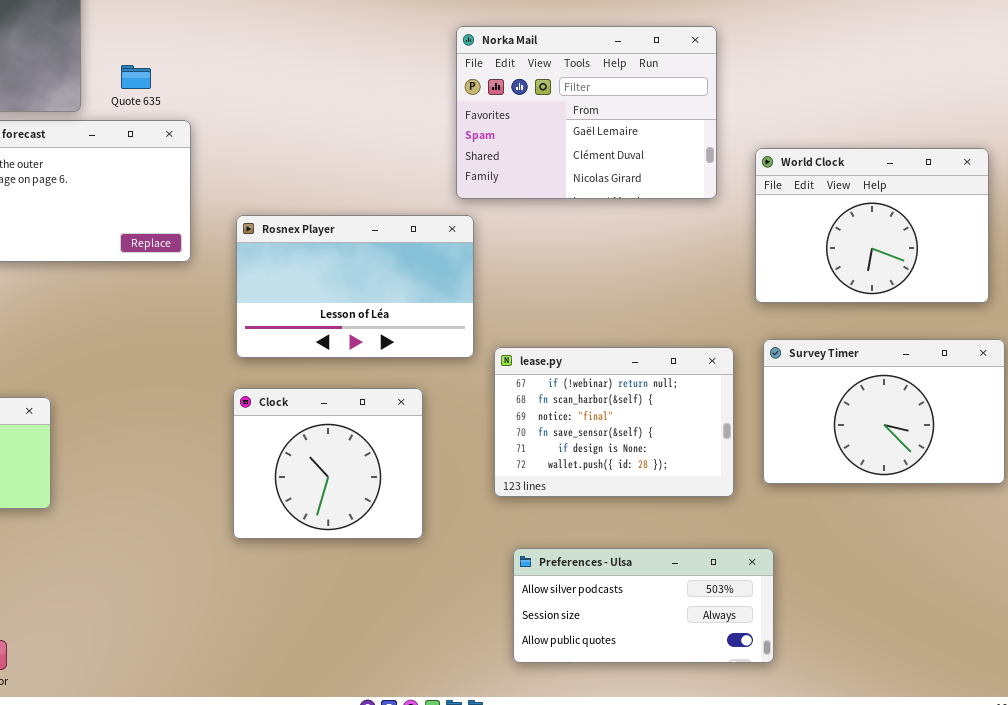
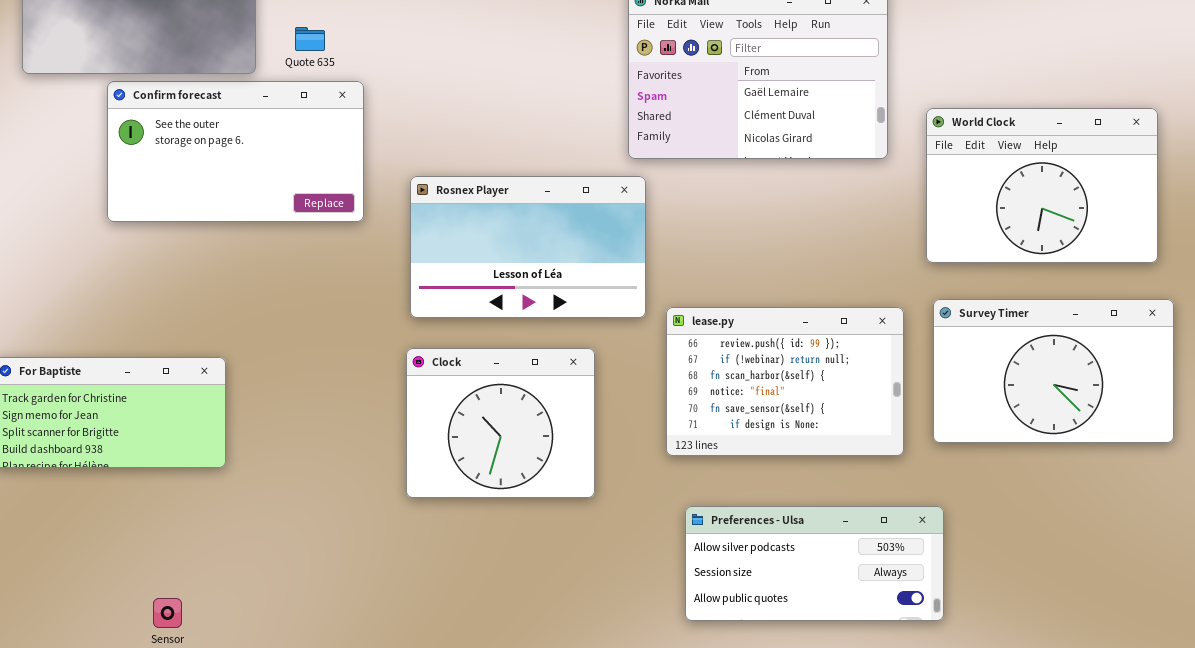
lease.py: [494,347,734,497] -> [666,307,904,456], scrolled up 1 row

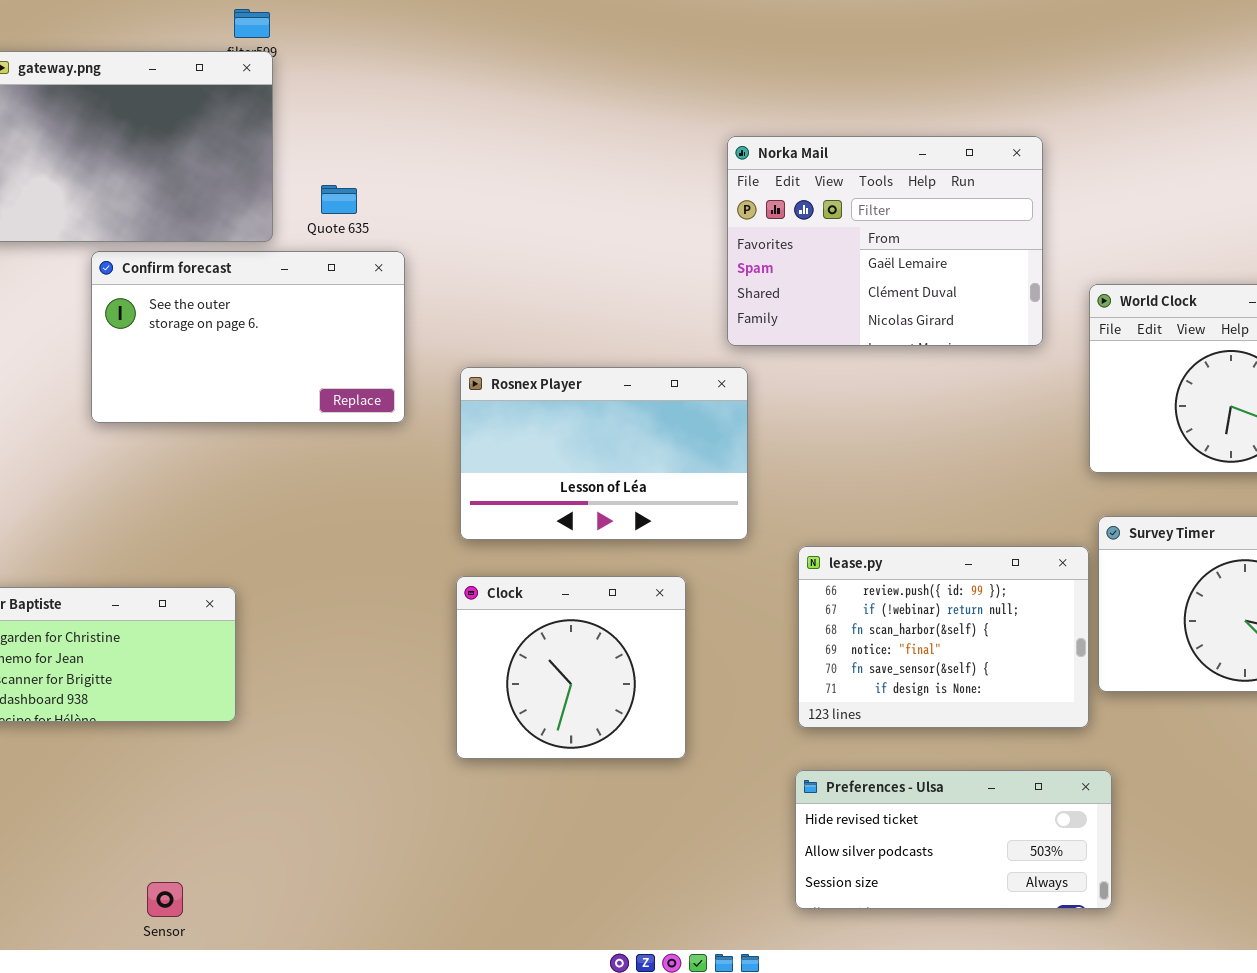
lease.py: [666,307,904,456] -> [798,546,1089,728], moved
Preferences - Ulsa: [685,506,944,621] -> [795,770,1112,909], scrolled up 1 row

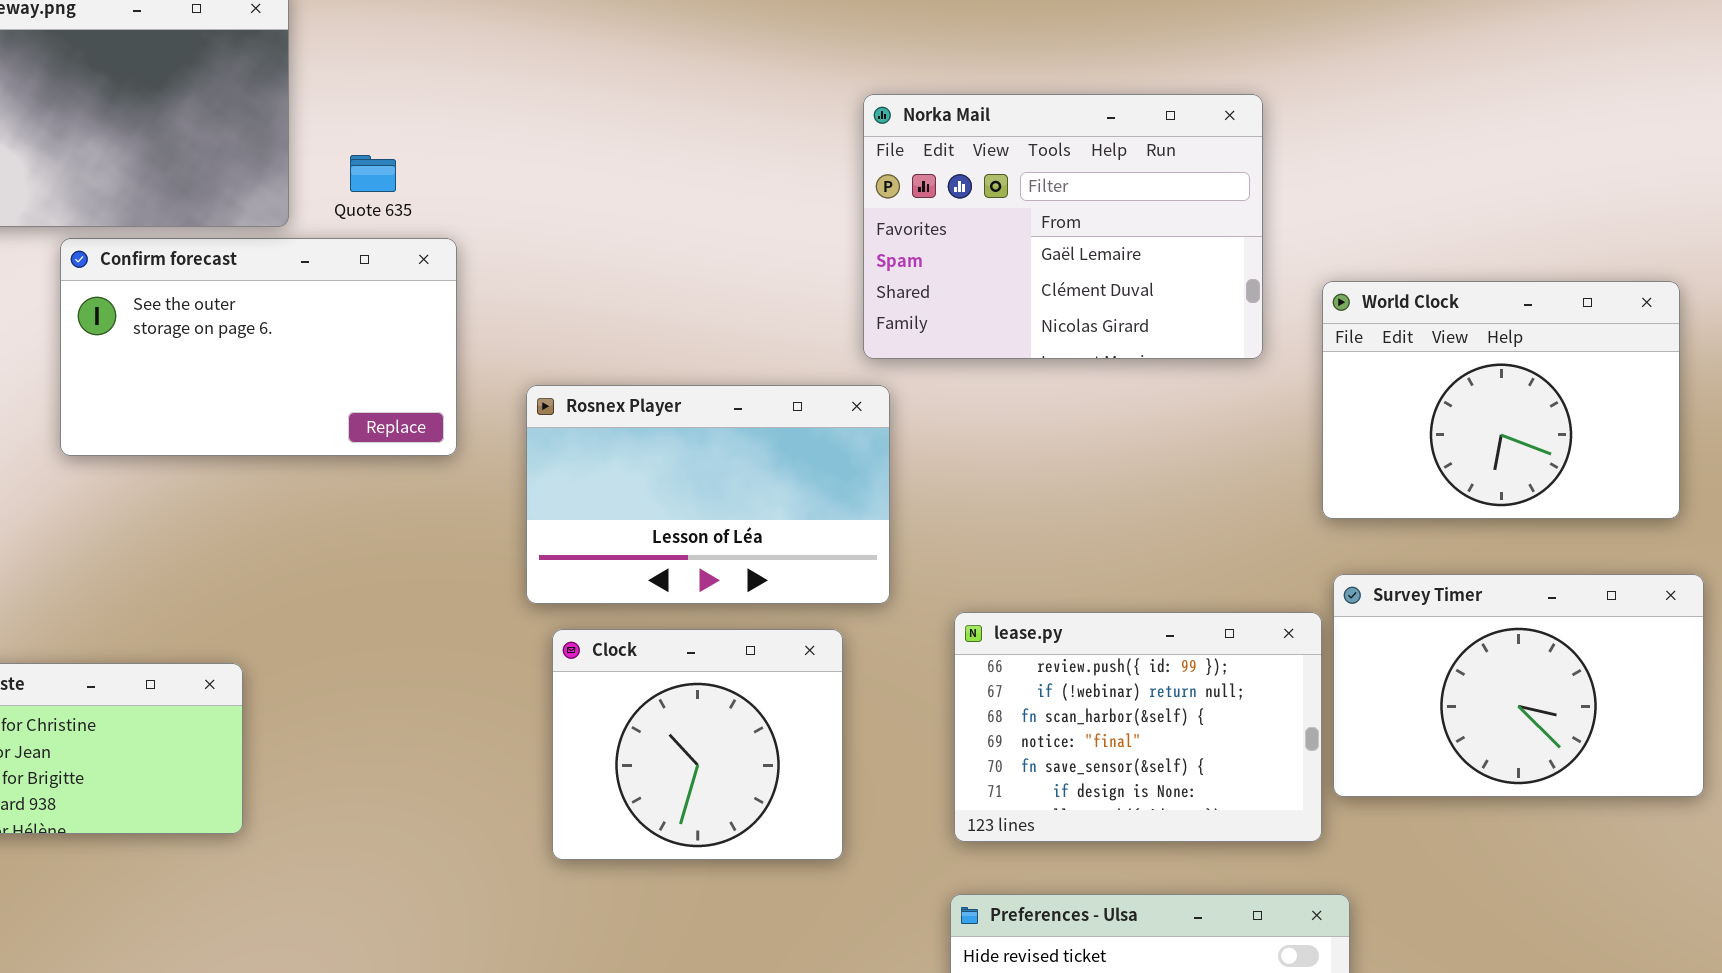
Clock: [456,576,686,759] -> [552,629,843,860], moved

